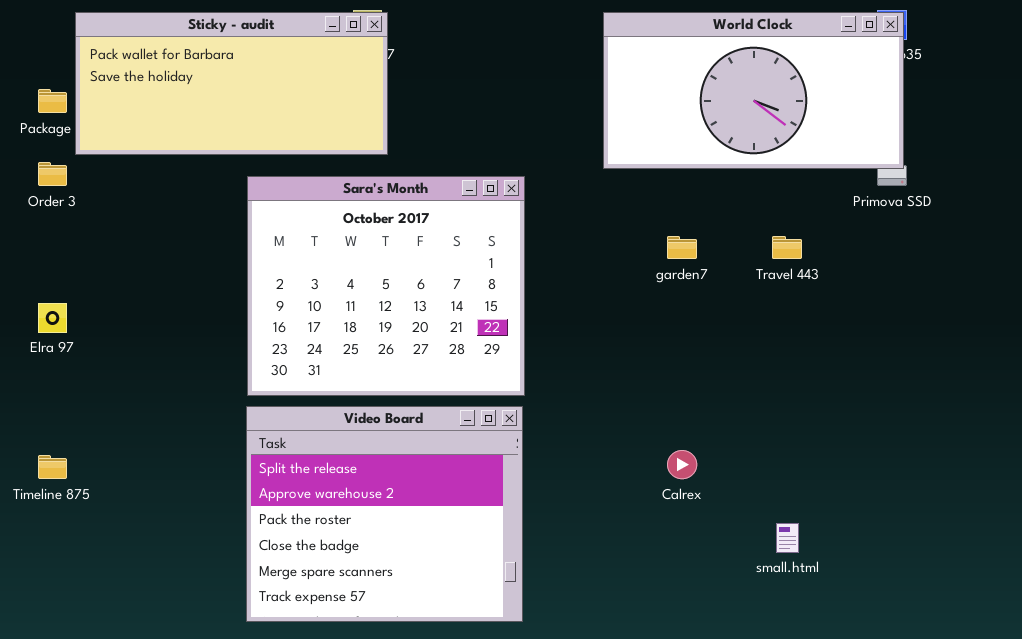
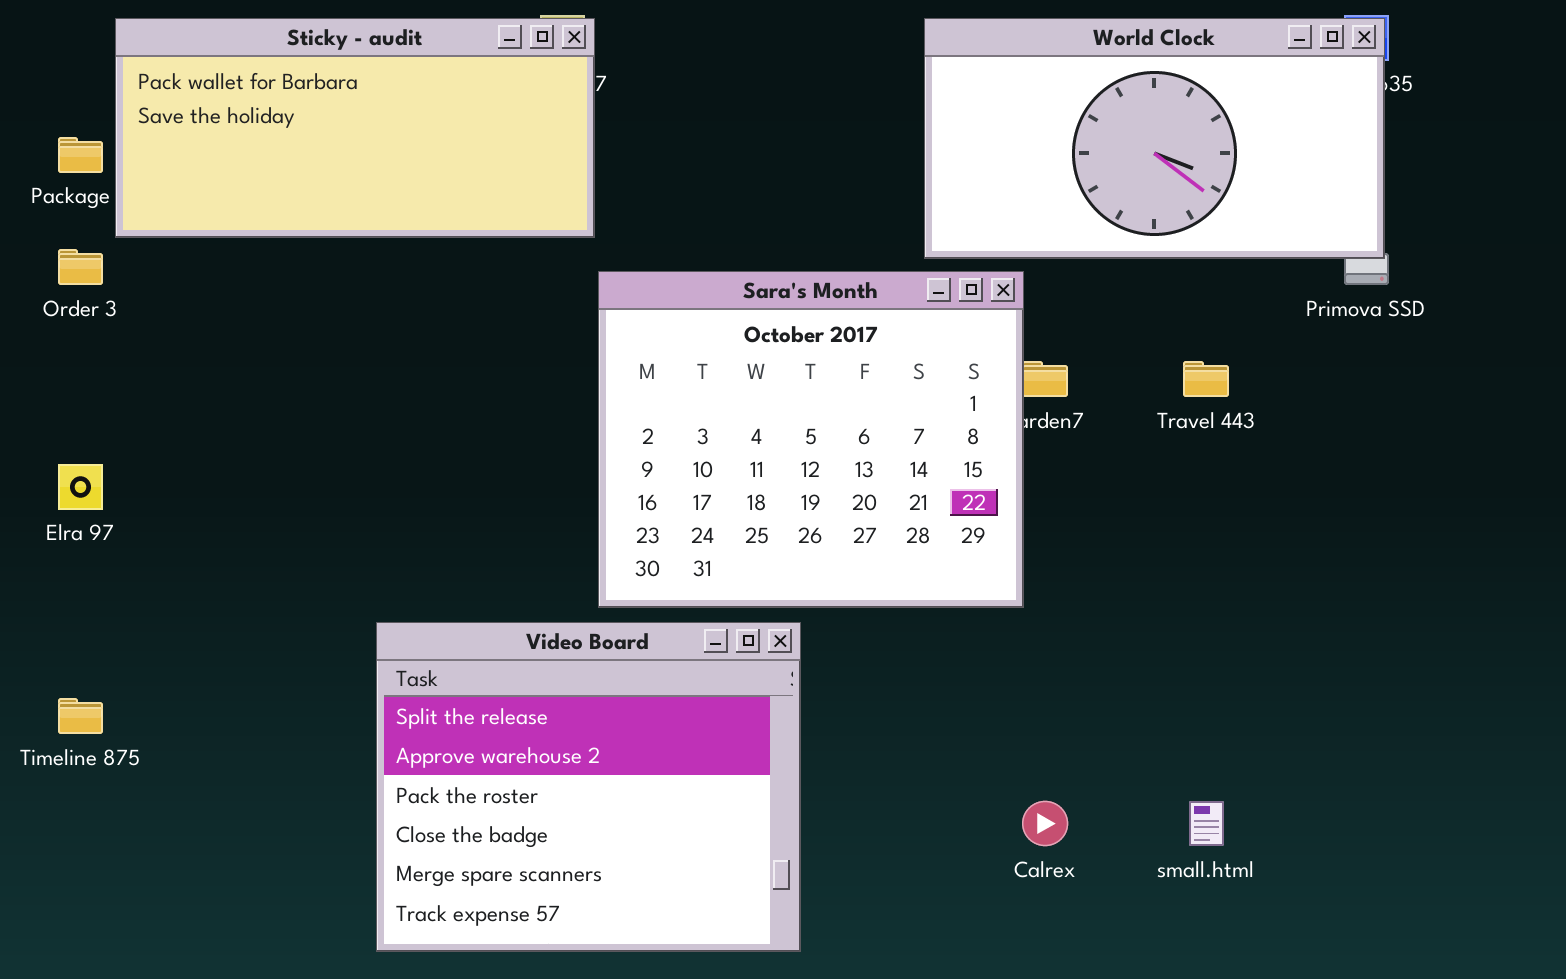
Sara's Month: [247,176,525,396] -> [598,271,1024,608], moved
Calrex: [667,450,697,479] -> [1022,801,1068,846], moved

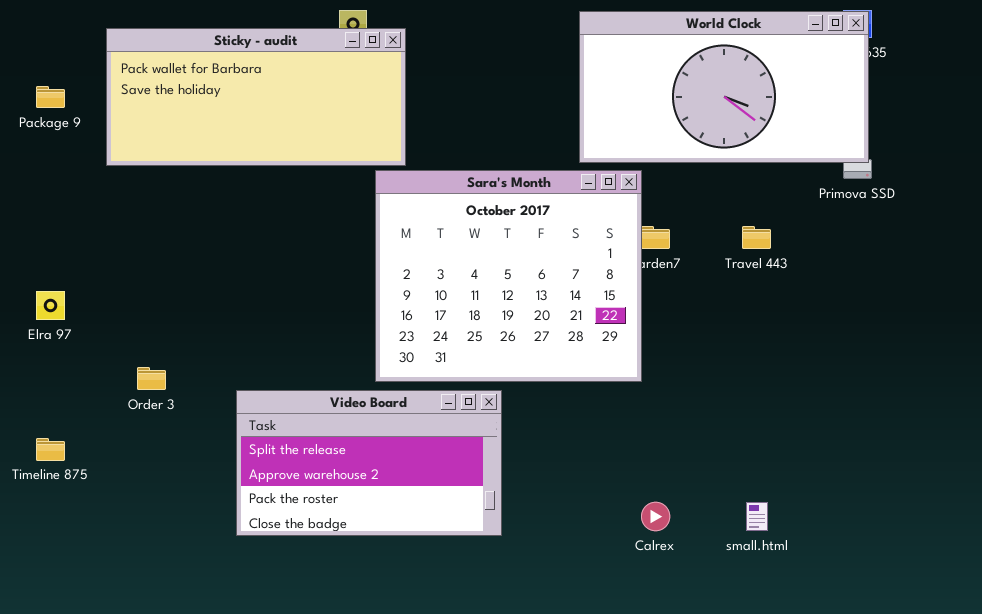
Sticky - audit: [115,18,595,238] -> [106,28,406,166], moved
Order 3: [58,249,103,285] -> [137,367,166,390], moved
Video Board: [376,622,801,952] -> [236,390,502,536], resized

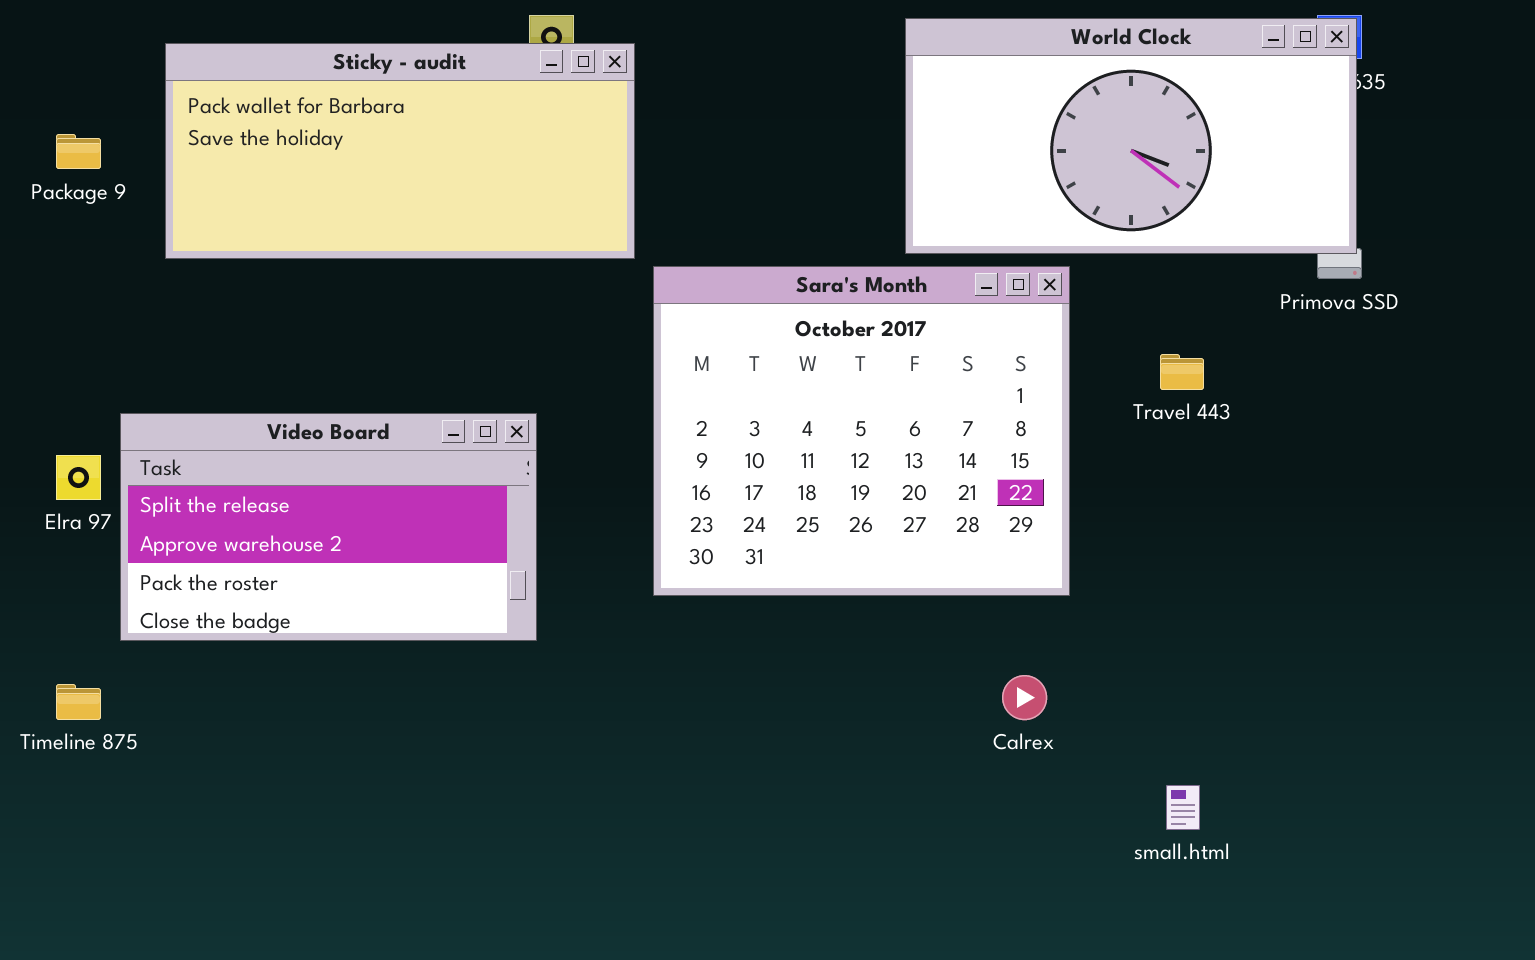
Sara's Month: [375,170,642,382] -> [653,266,1070,596], moved
Video Board: [236,390,502,536] -> [120,413,537,641], moved
Calrex: [641,502,670,531] -> [1002,675,1047,720], moved

